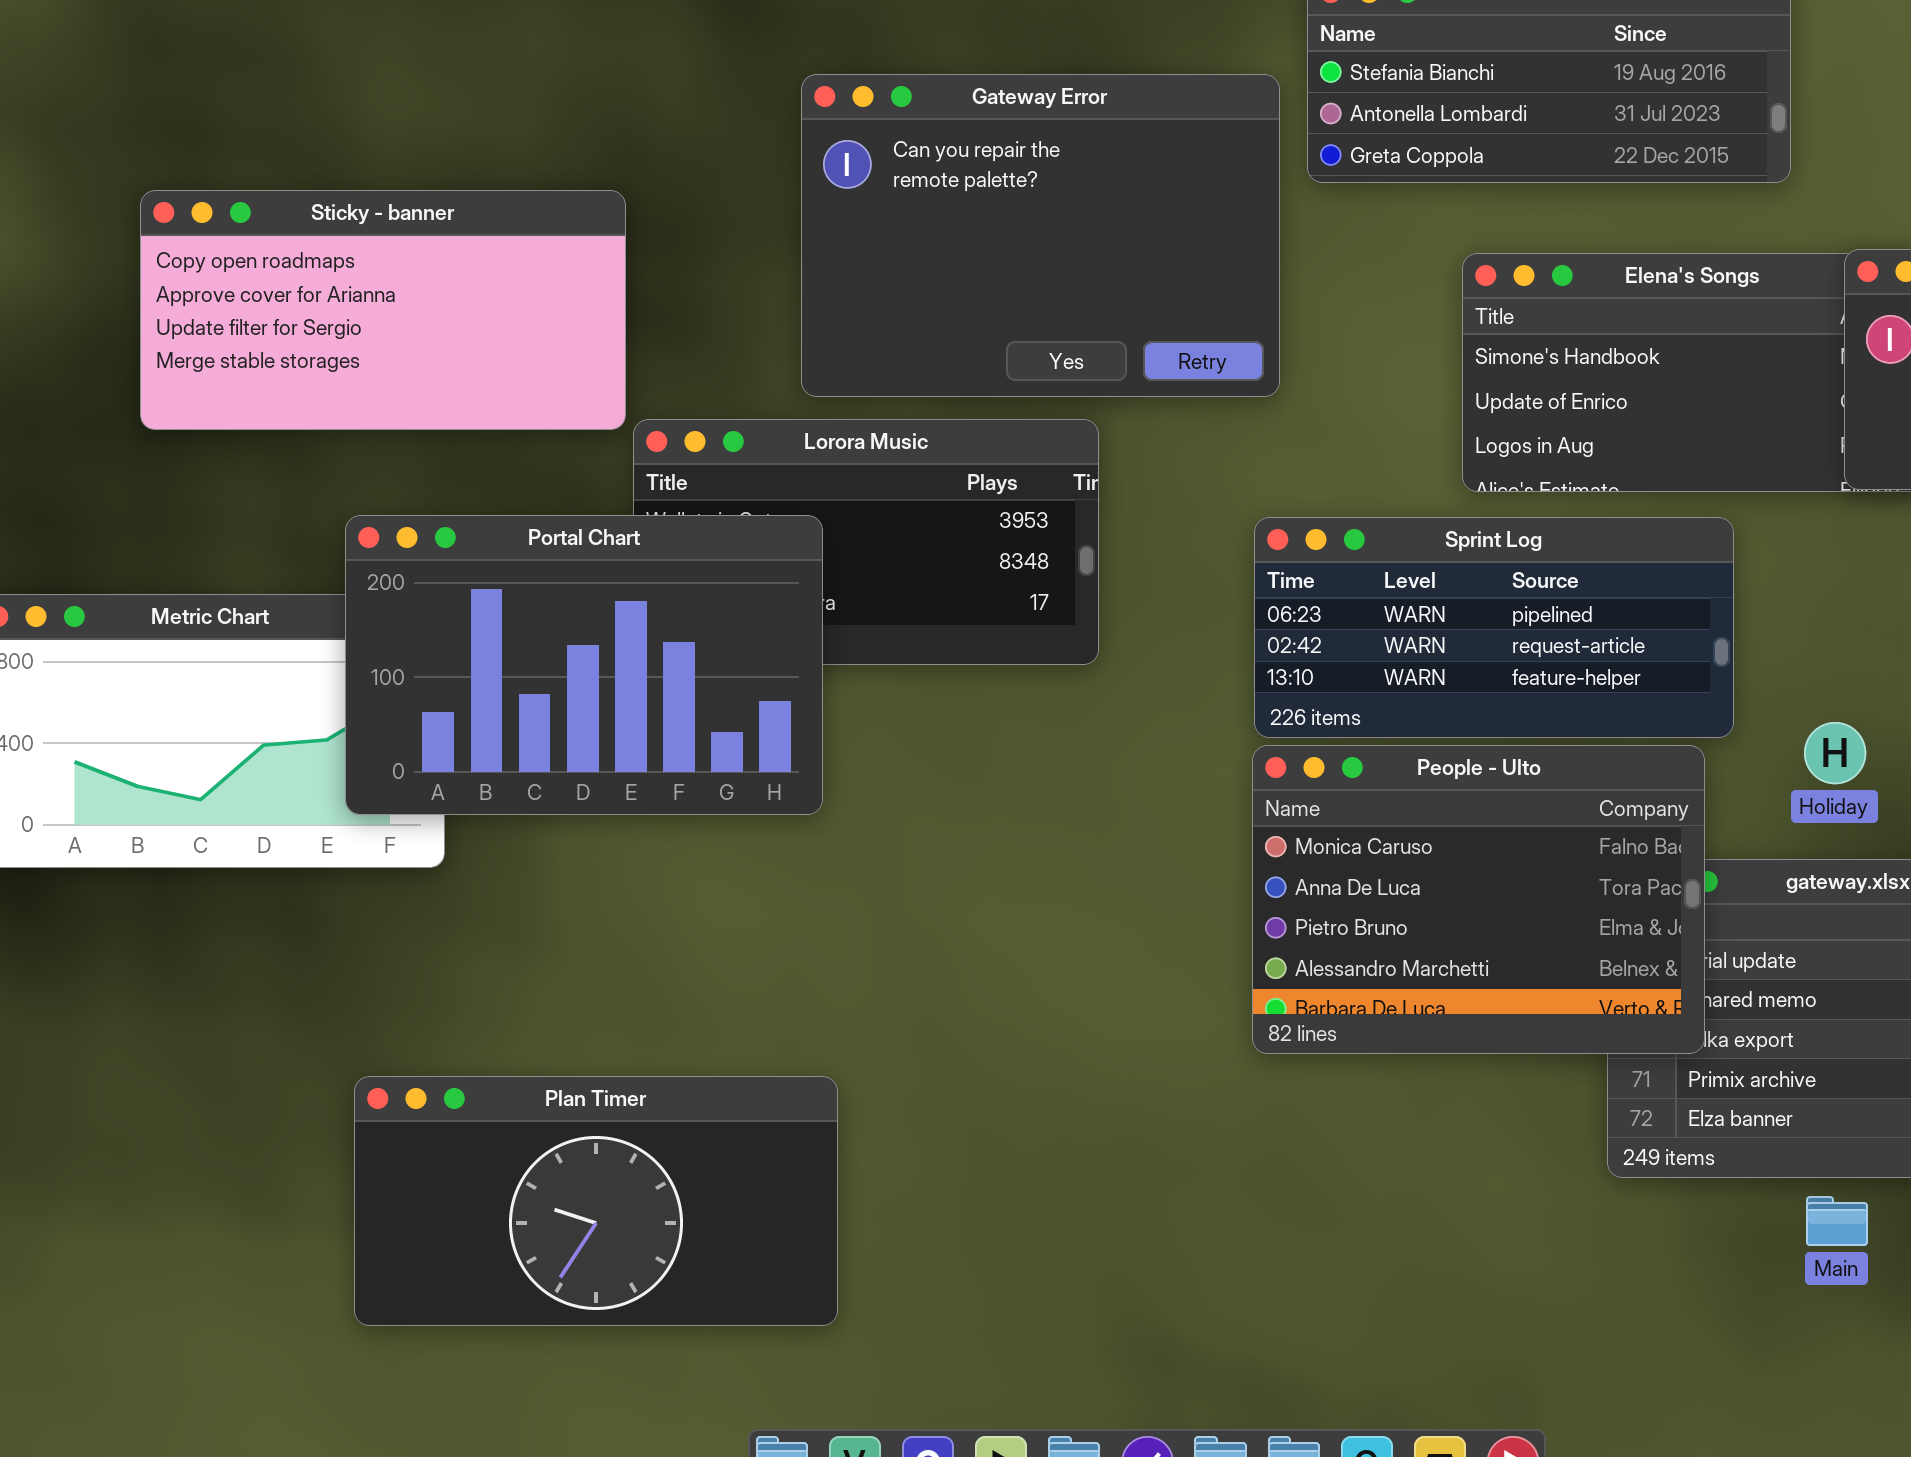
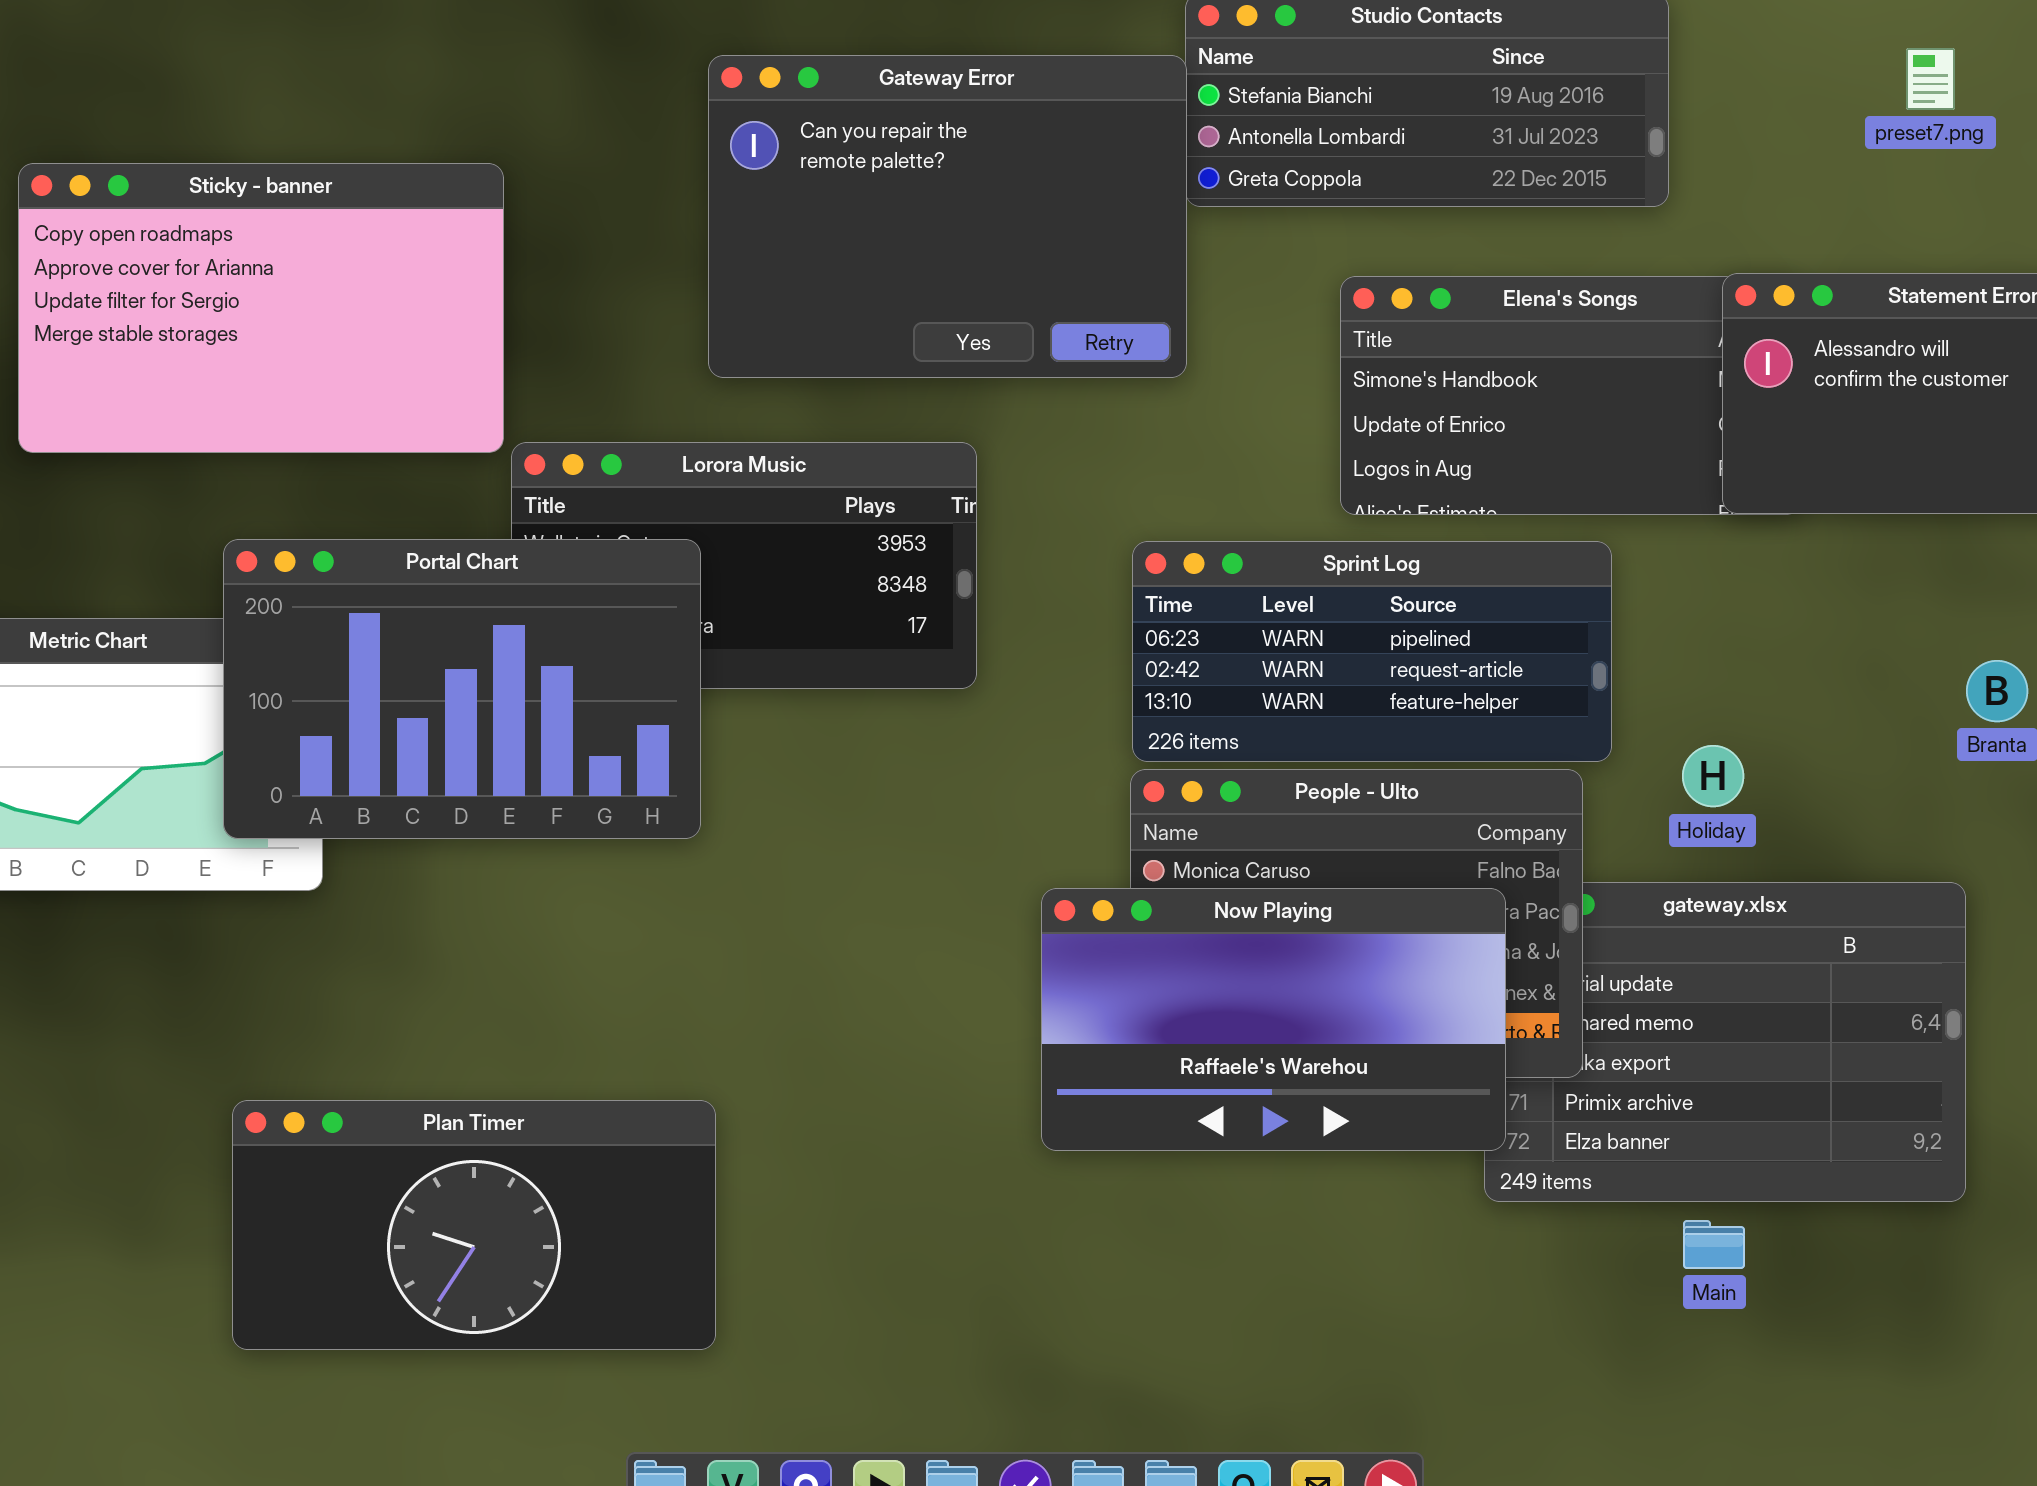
Gateway Error: [801,74,1280,397] -> [708,55,1187,378], moved
Sticky - banner: [140,190,626,430] -> [18,163,504,453], resized
Now Playing: none -> [1041,888,1506,1151], opened

